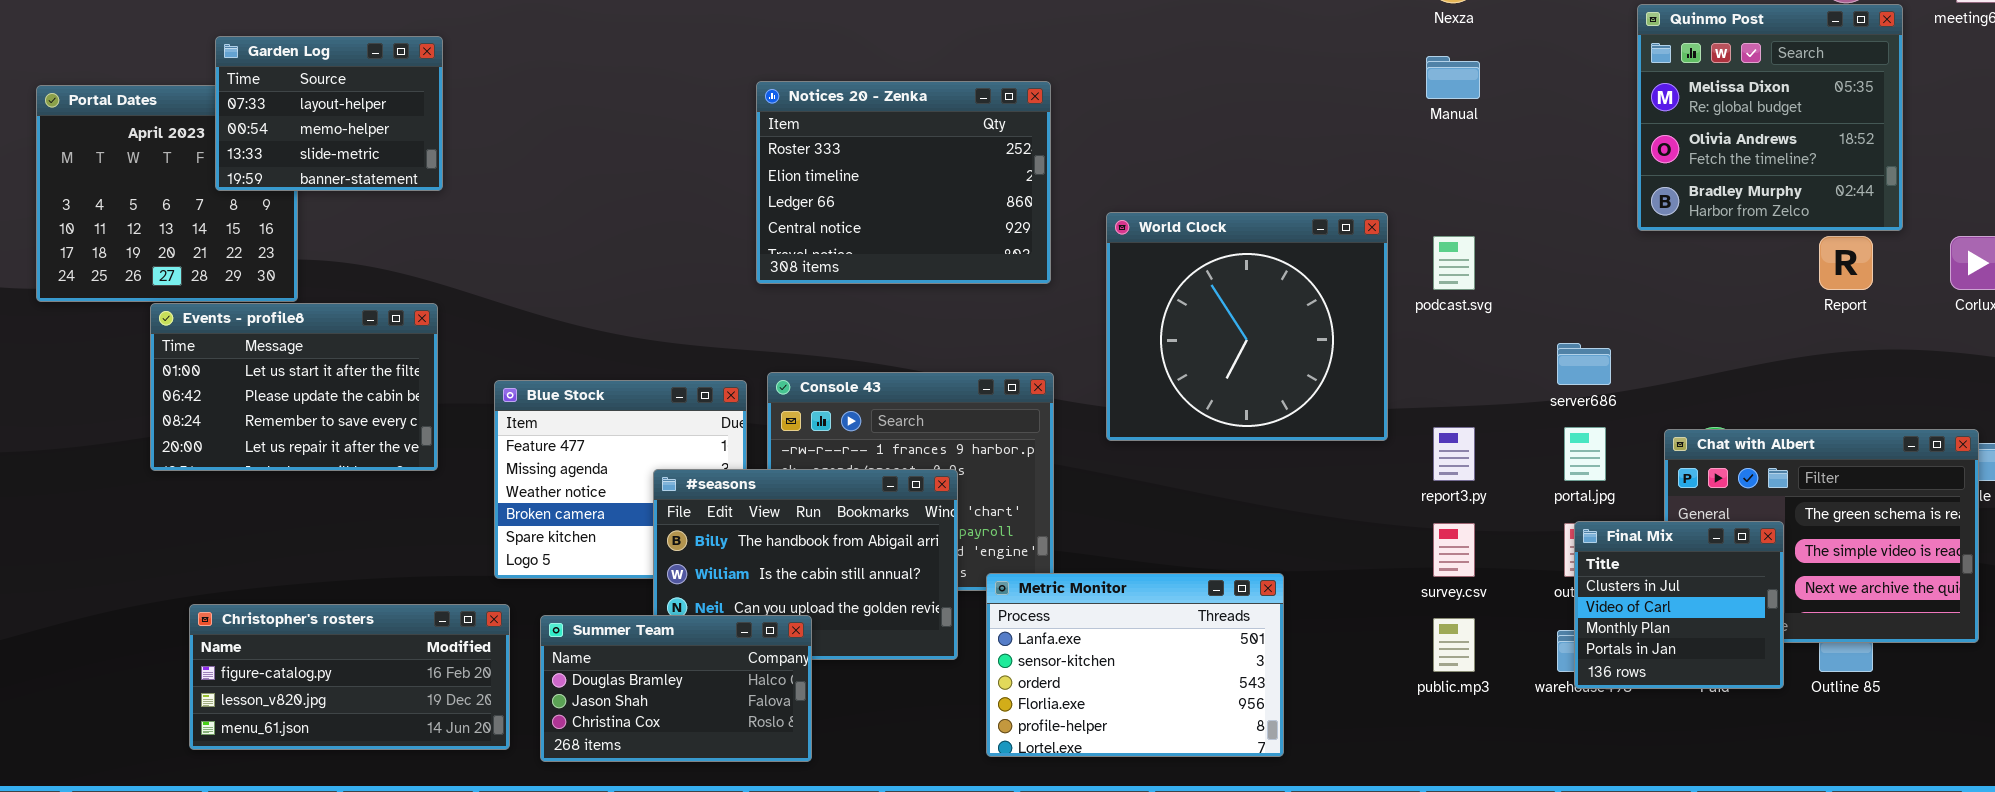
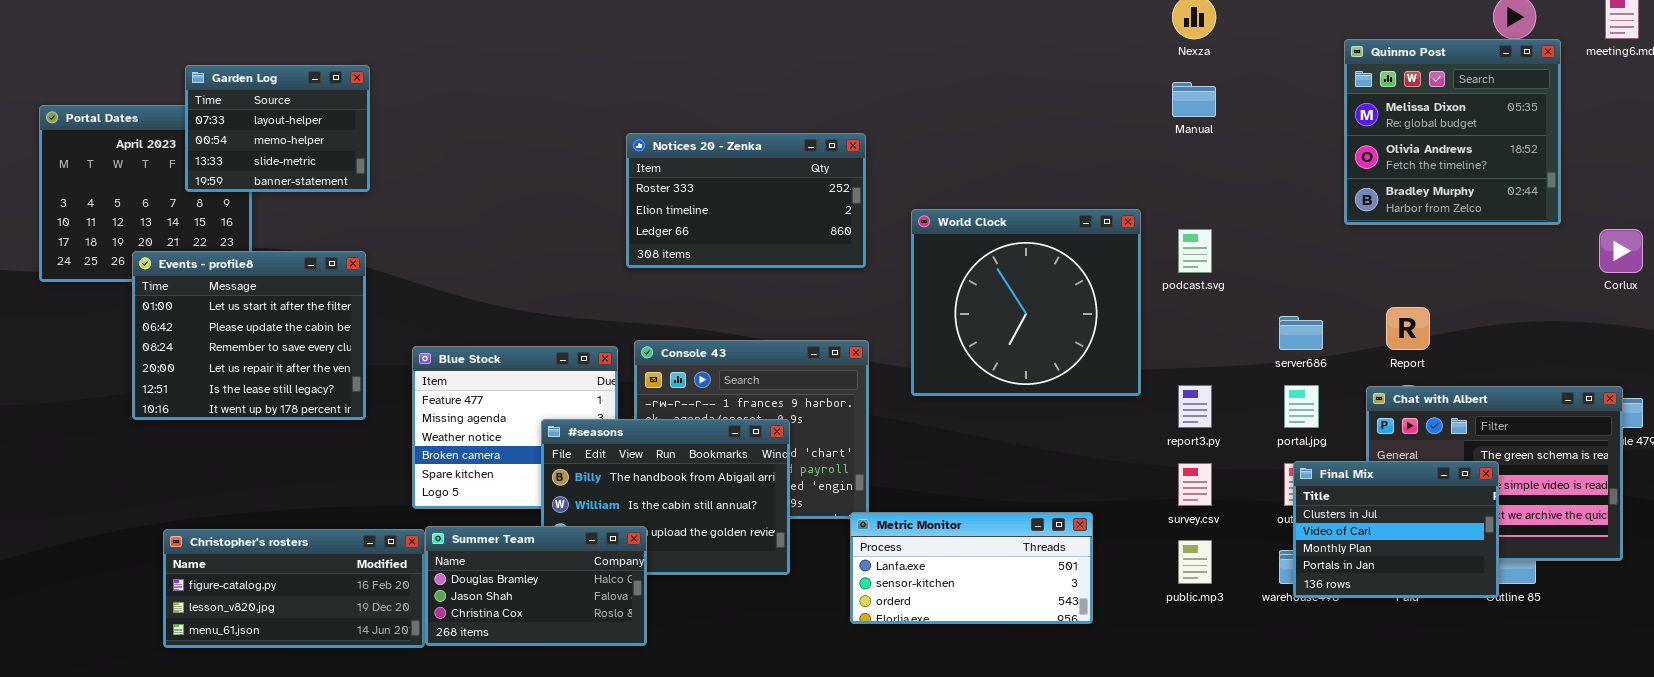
Notices 20 - Zenka: [756,81,1051,284] -> [626,133,866,268], resized
Report: [1819,236,1873,290] -> [1386,307,1430,350], moved
Events - profile8: [150,303,438,471] -> [132,251,366,420], resized
Final Mix: [1574,521,1784,689] -> [1293,461,1499,598], resized
Metric Monitor: [986,573,1284,757] -> [850,512,1093,624], moved, resized
Summer Team: [540,615,812,762] -> [425,526,647,646], moved

